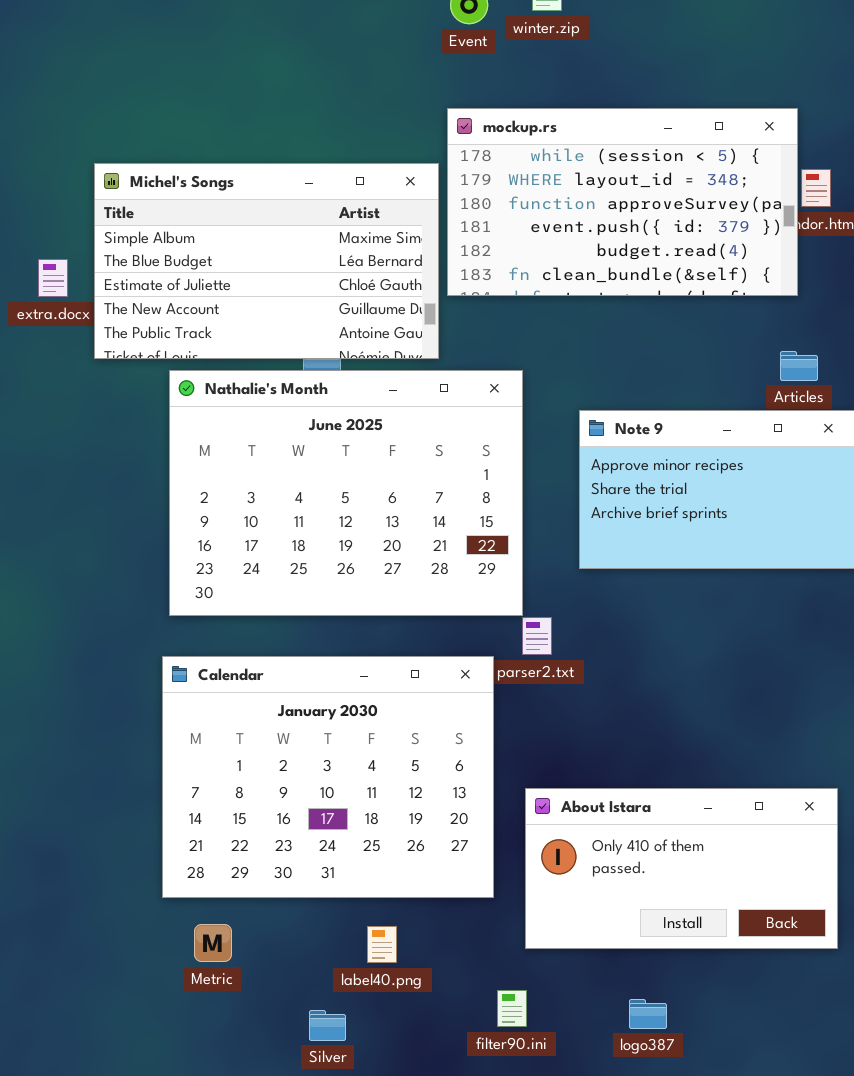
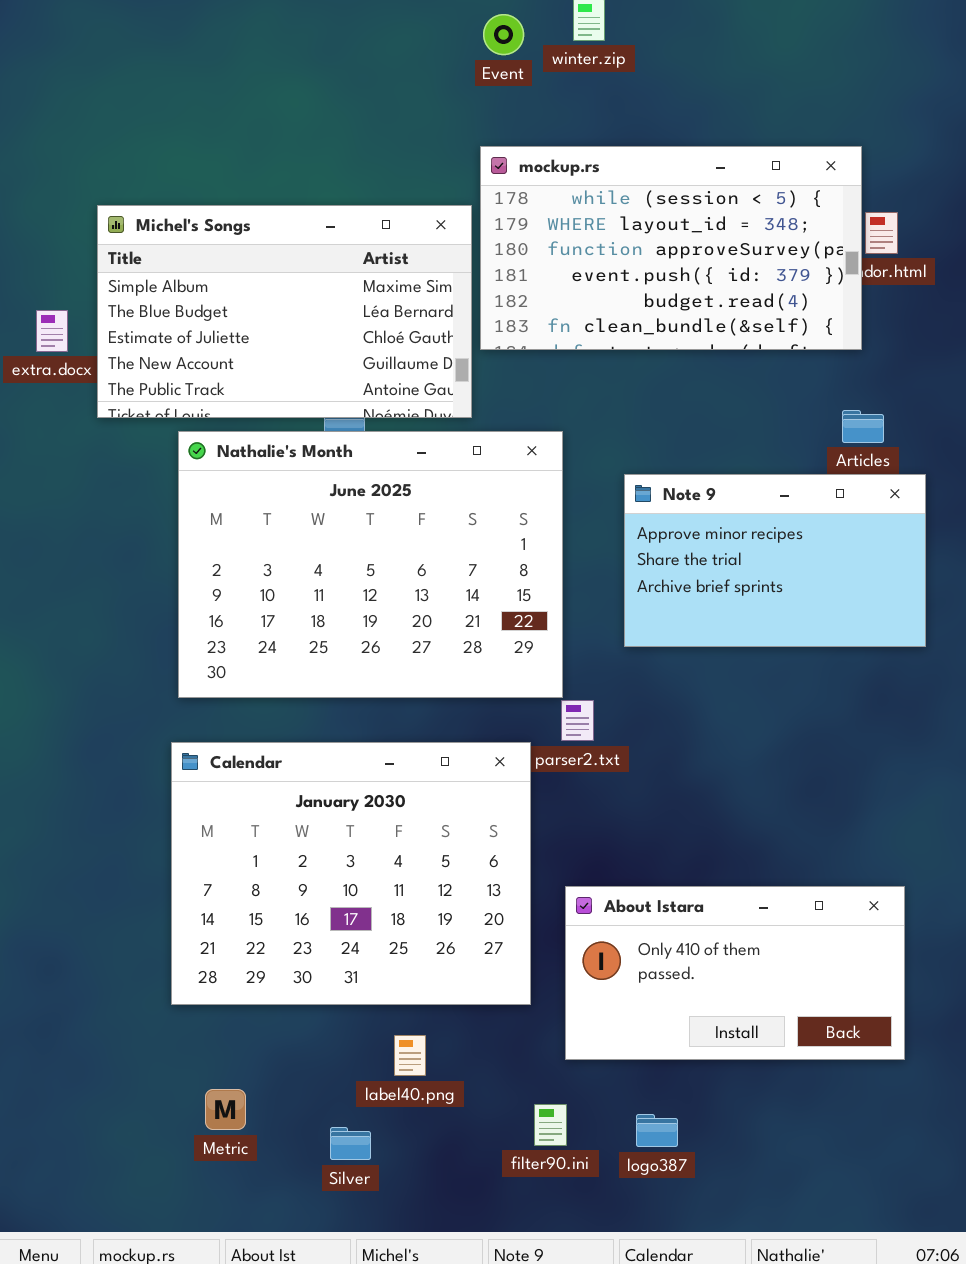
Metric: [194,924,232,962] -> [205,1089,246,1130], moved
logo387: [629,999,667,1029] -> [636,1114,678,1147], moved

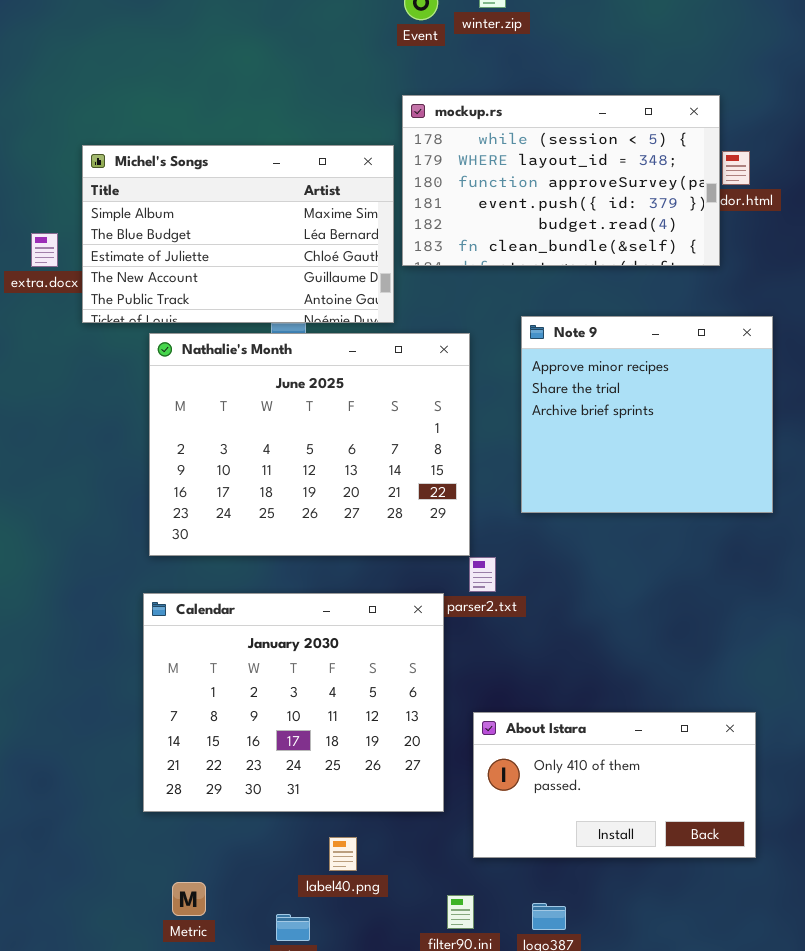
Note 9: [624,474,926,647] -> [521,316,773,513], resized

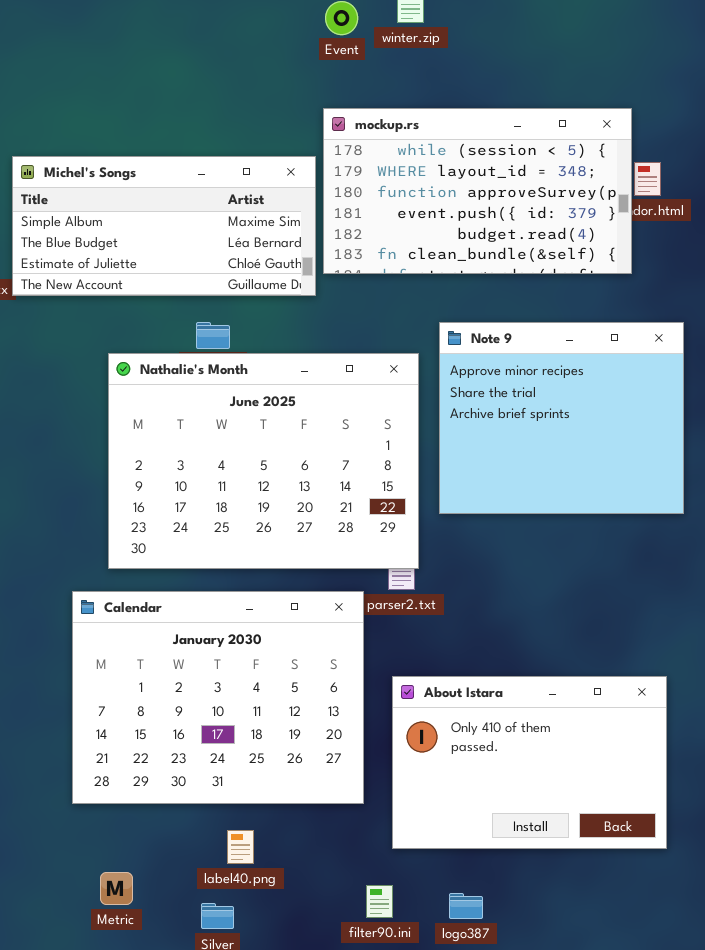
Michel's Songs: [82,145,394,323] -> [12,156,316,296], resized
Nathalie's Month: [149,333,470,556] -> [108,353,419,569], moved
About Istara: [473,712,756,858] -> [392,676,667,849], resized
label40.png: [329,837,357,871] -> [227,830,254,864], moved

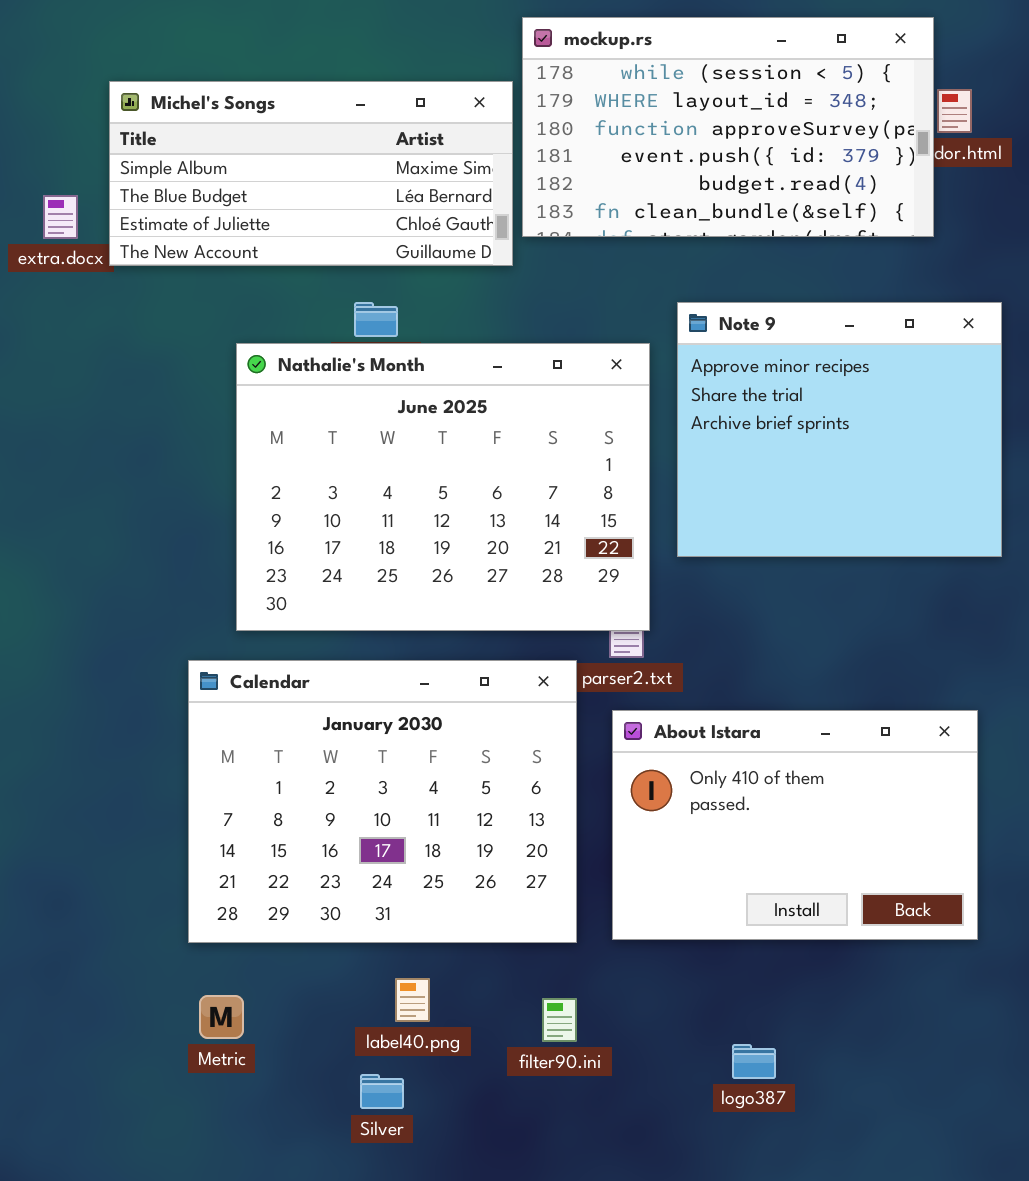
About Istara: [392,676,667,849] -> [612,710,978,940], moved
Metric: [100,872,133,905] -> [199,995,244,1039], moved
filter90.ini: [366,885,393,918] -> [542,998,577,1042], moved
logo387: [449,893,483,919] -> [732,1044,776,1079], moved

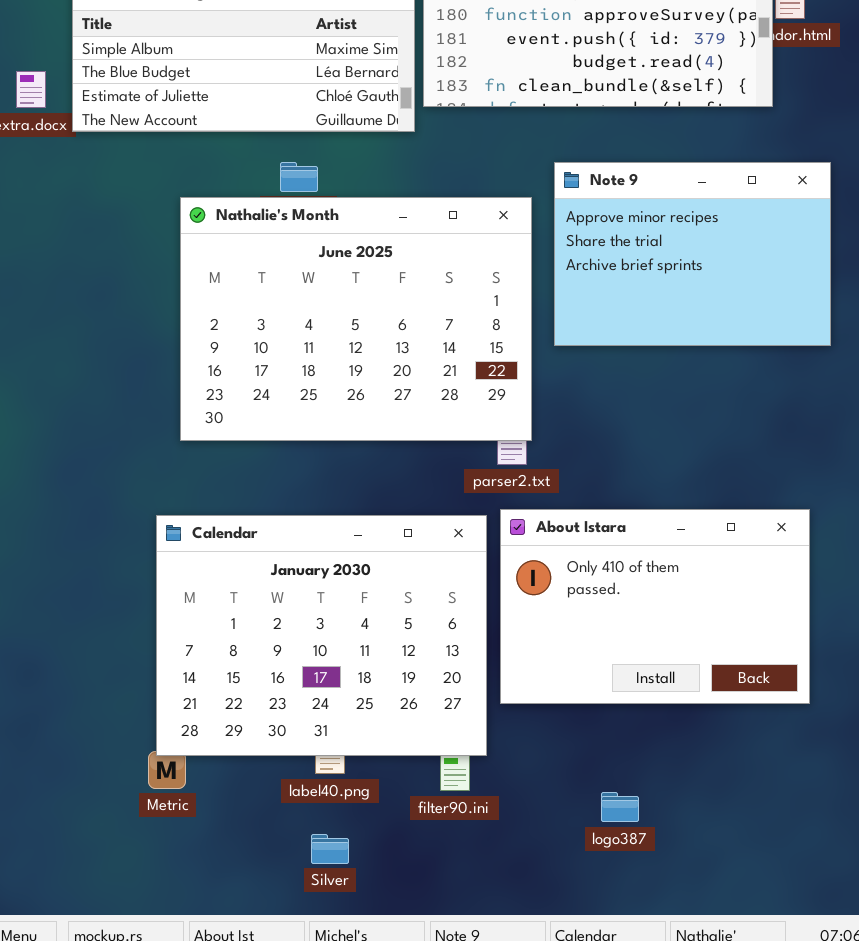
Note 9: [677,302,1002,557] -> [554,162,831,346], resized
Calendar: [188,660,577,943] -> [156,515,487,756], moved
Silver: [360,1074,404,1109] -> [311,834,349,864], moved

